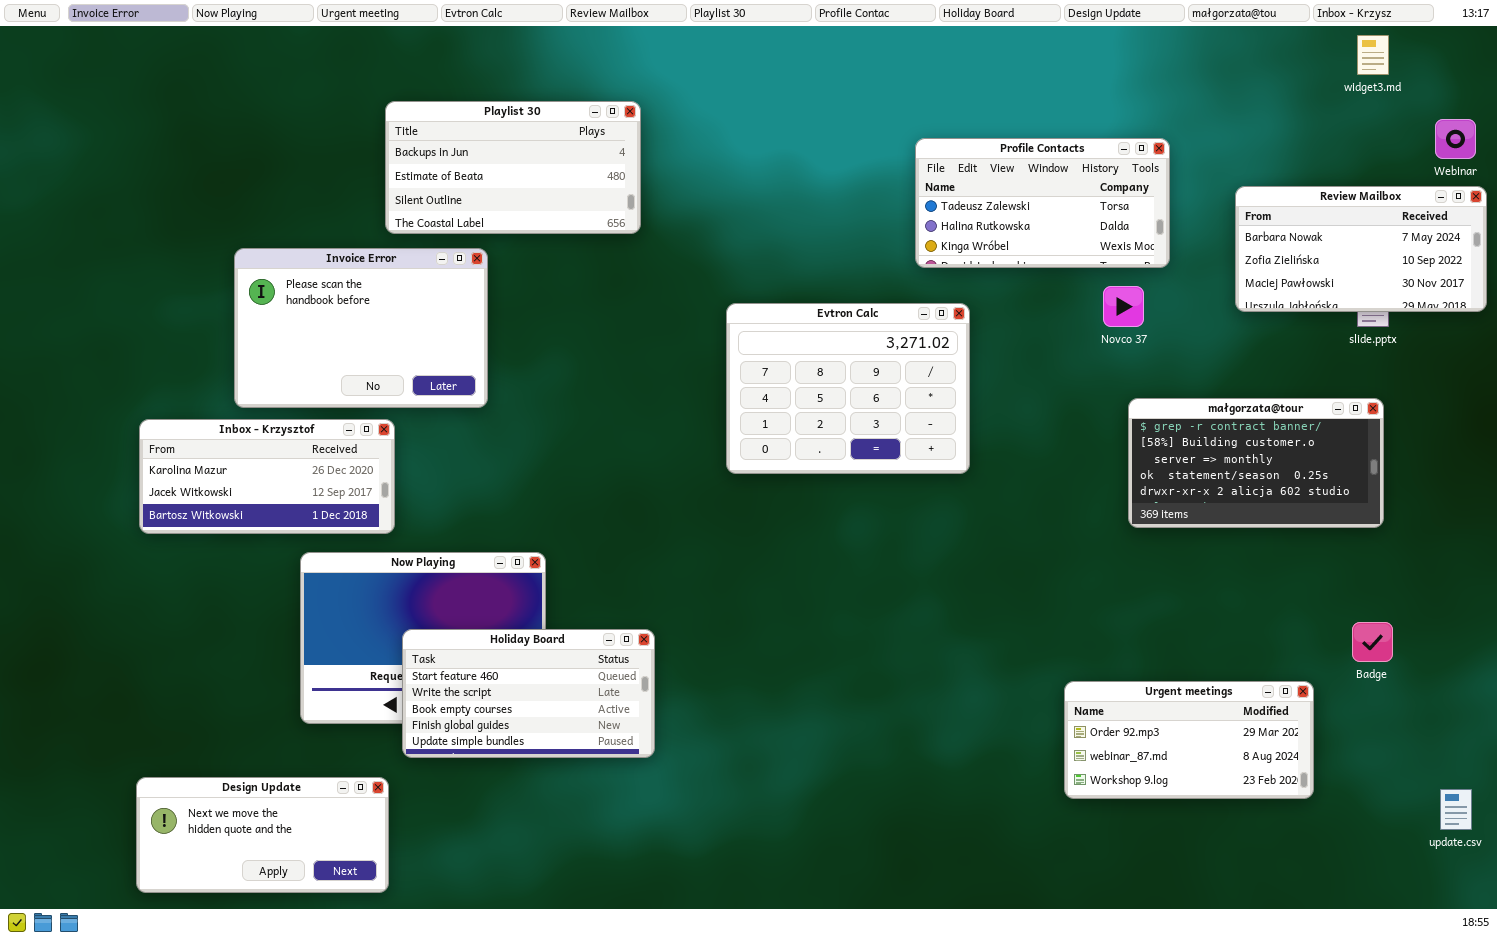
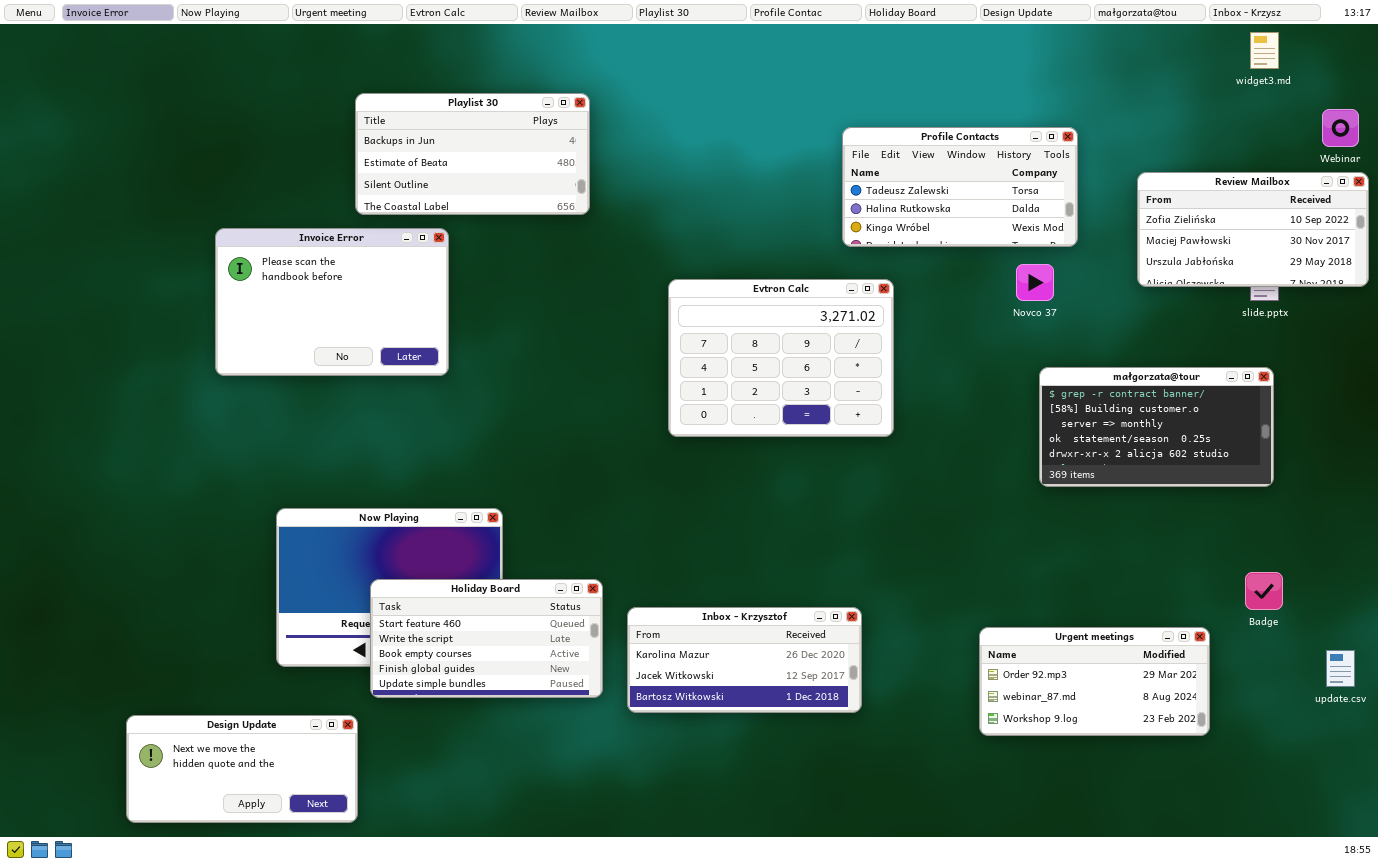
Review Mailbox: [1235,186,1487,312] -> [1137,172,1369,287], scrolled down 1 row
Inbox - Krzysztof: [139,419,395,534] -> [627,607,862,713], moved
update.csv: [1440,789,1472,830] -> [1326,650,1355,687], moved

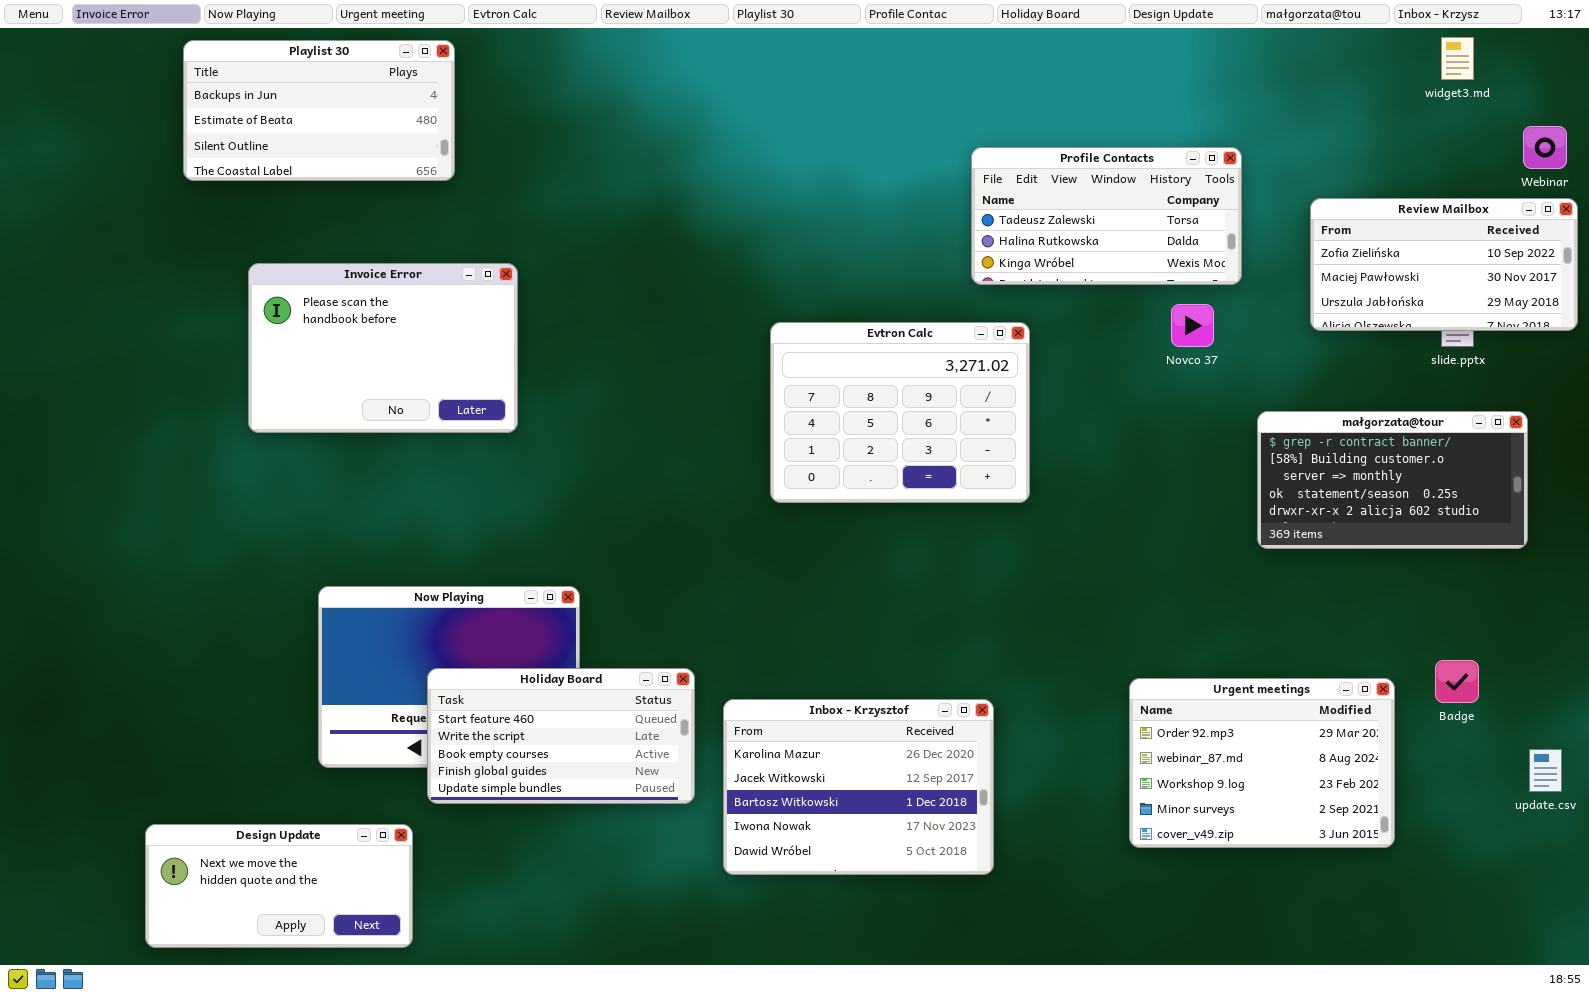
Playlist 30: [355,93,590,215] -> [183,40,455,181], moved
małgorzata@tour: [1039,367,1274,487] -> [1257,411,1528,549], moved
Inbox - Krzysztof: [627,607,862,713] -> [723,699,994,875], resized
Urgent meetings: [979,627,1210,736] -> [1129,678,1395,848], resized

